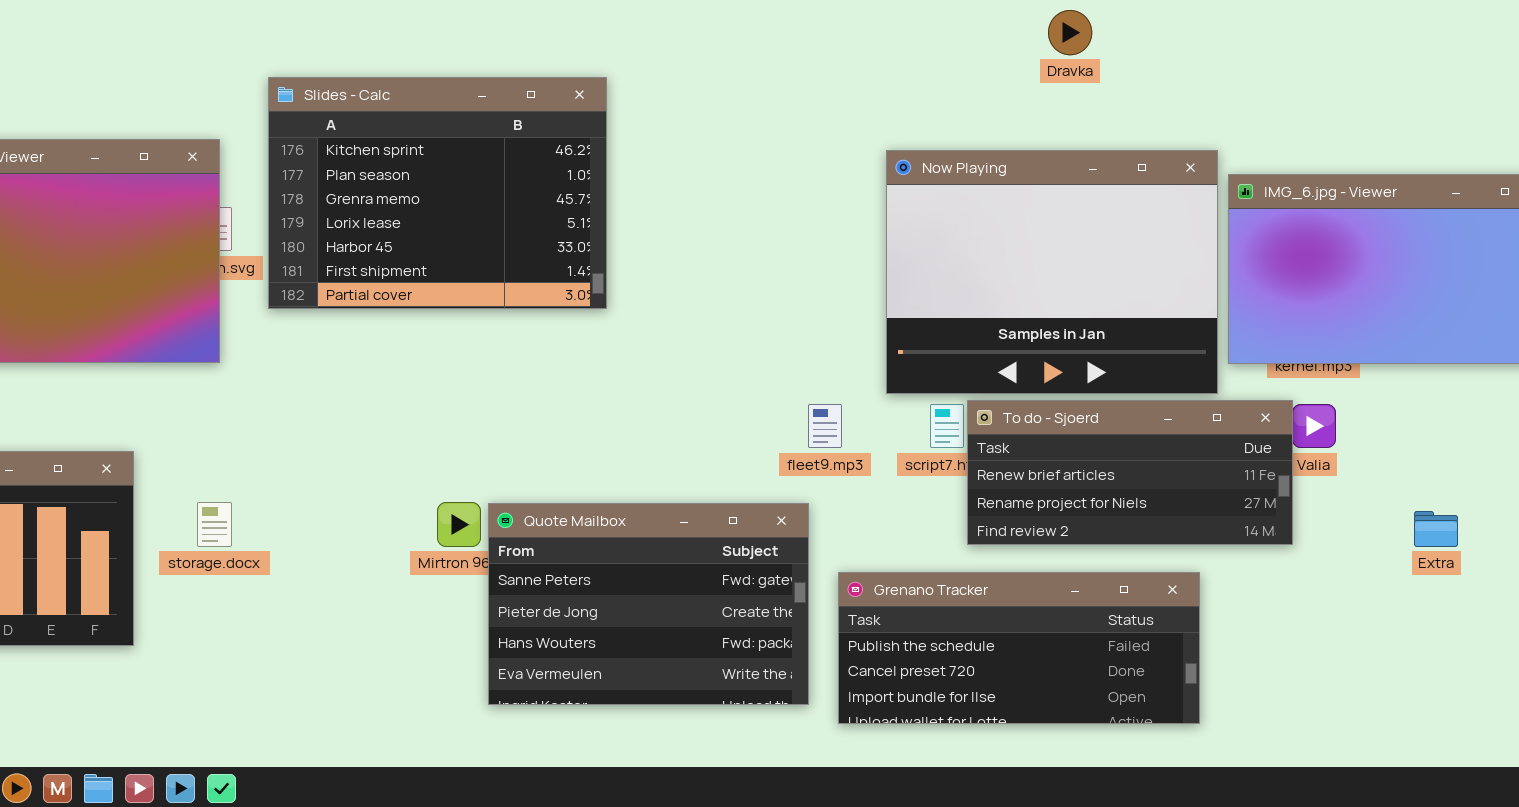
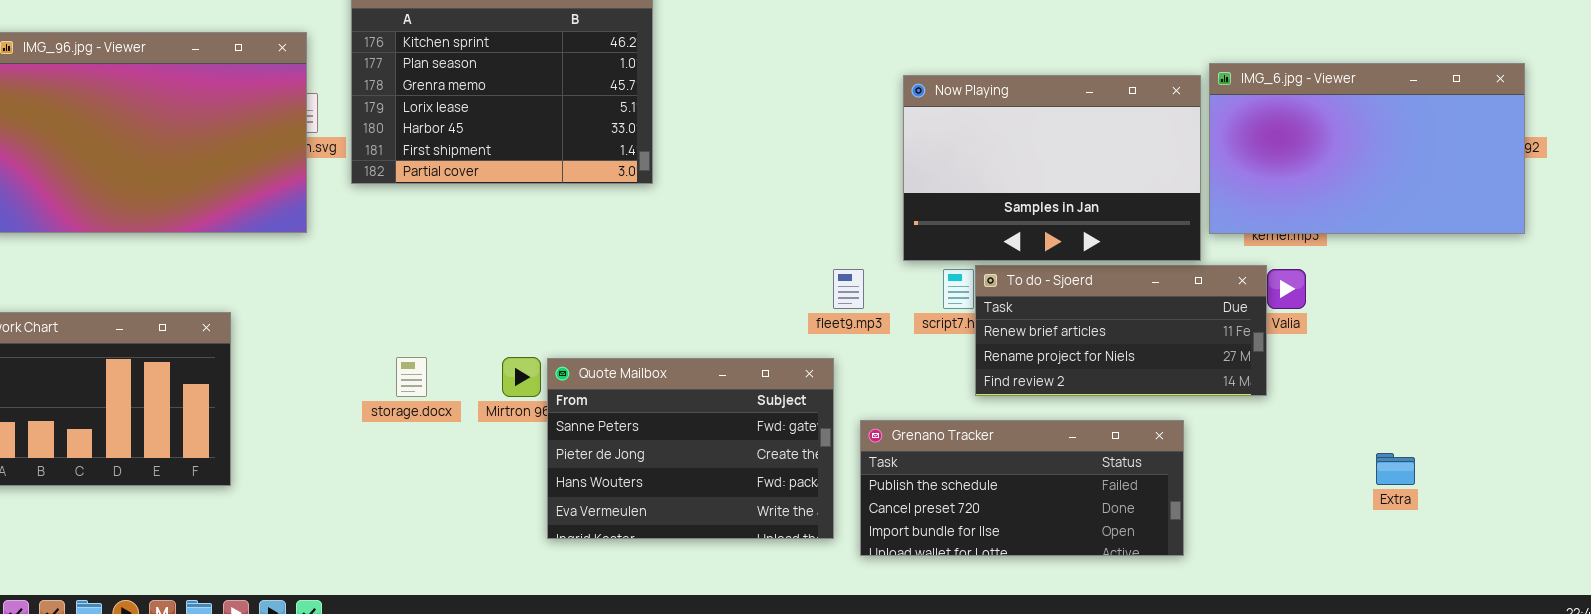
Now Playing: [886,150,1218,394] -> [903,75,1201,261], resized
storage.docx: [197,502,232,547] -> [396,357,427,397], moved
Extra: [1414,511,1458,547] -> [1376,453,1415,485], moved

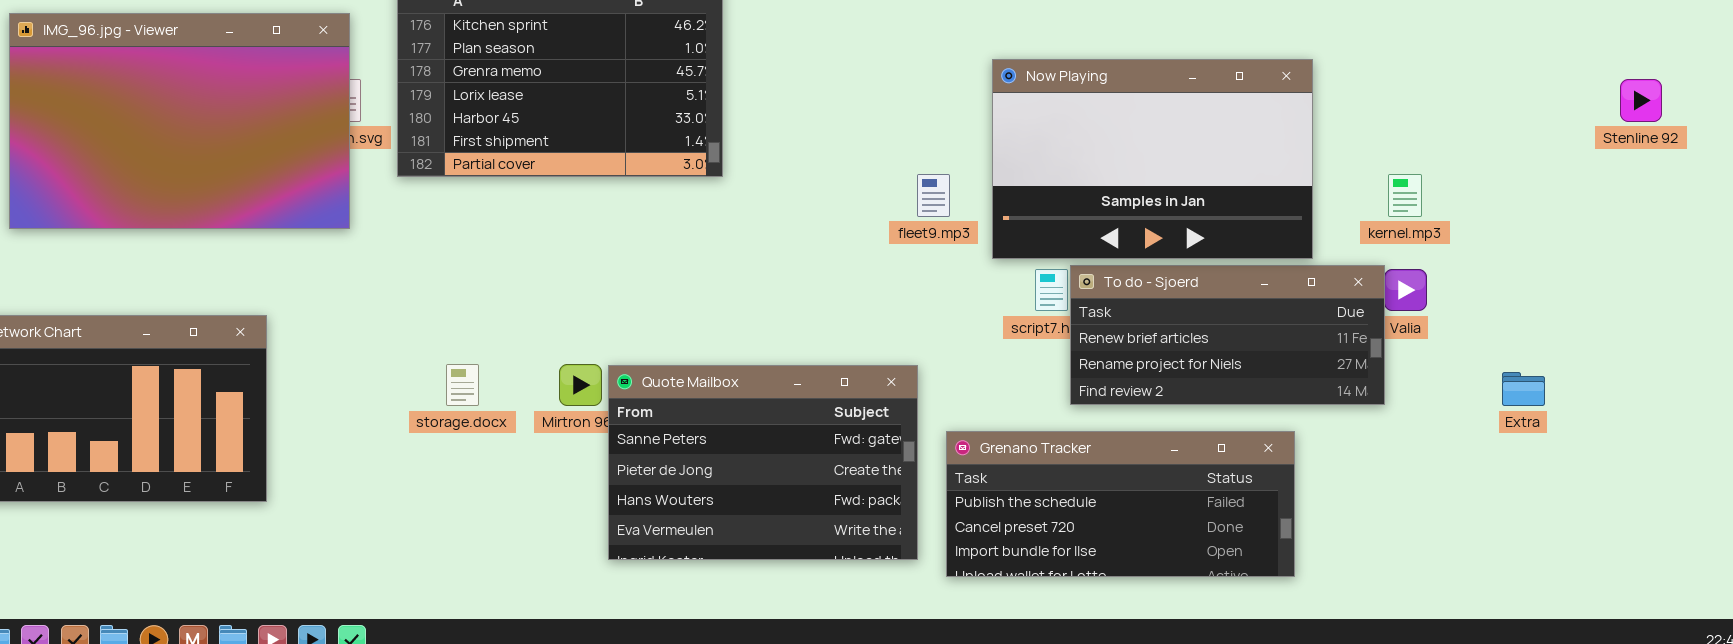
IMG_6.jpg - Viewer: [1209,63,1525,234] -> none, closed
fleet9.mp3: [833,269,864,309] -> [917,174,950,217], moved
Extra: [1376,453,1415,485] -> [1502,372,1545,406], moved

